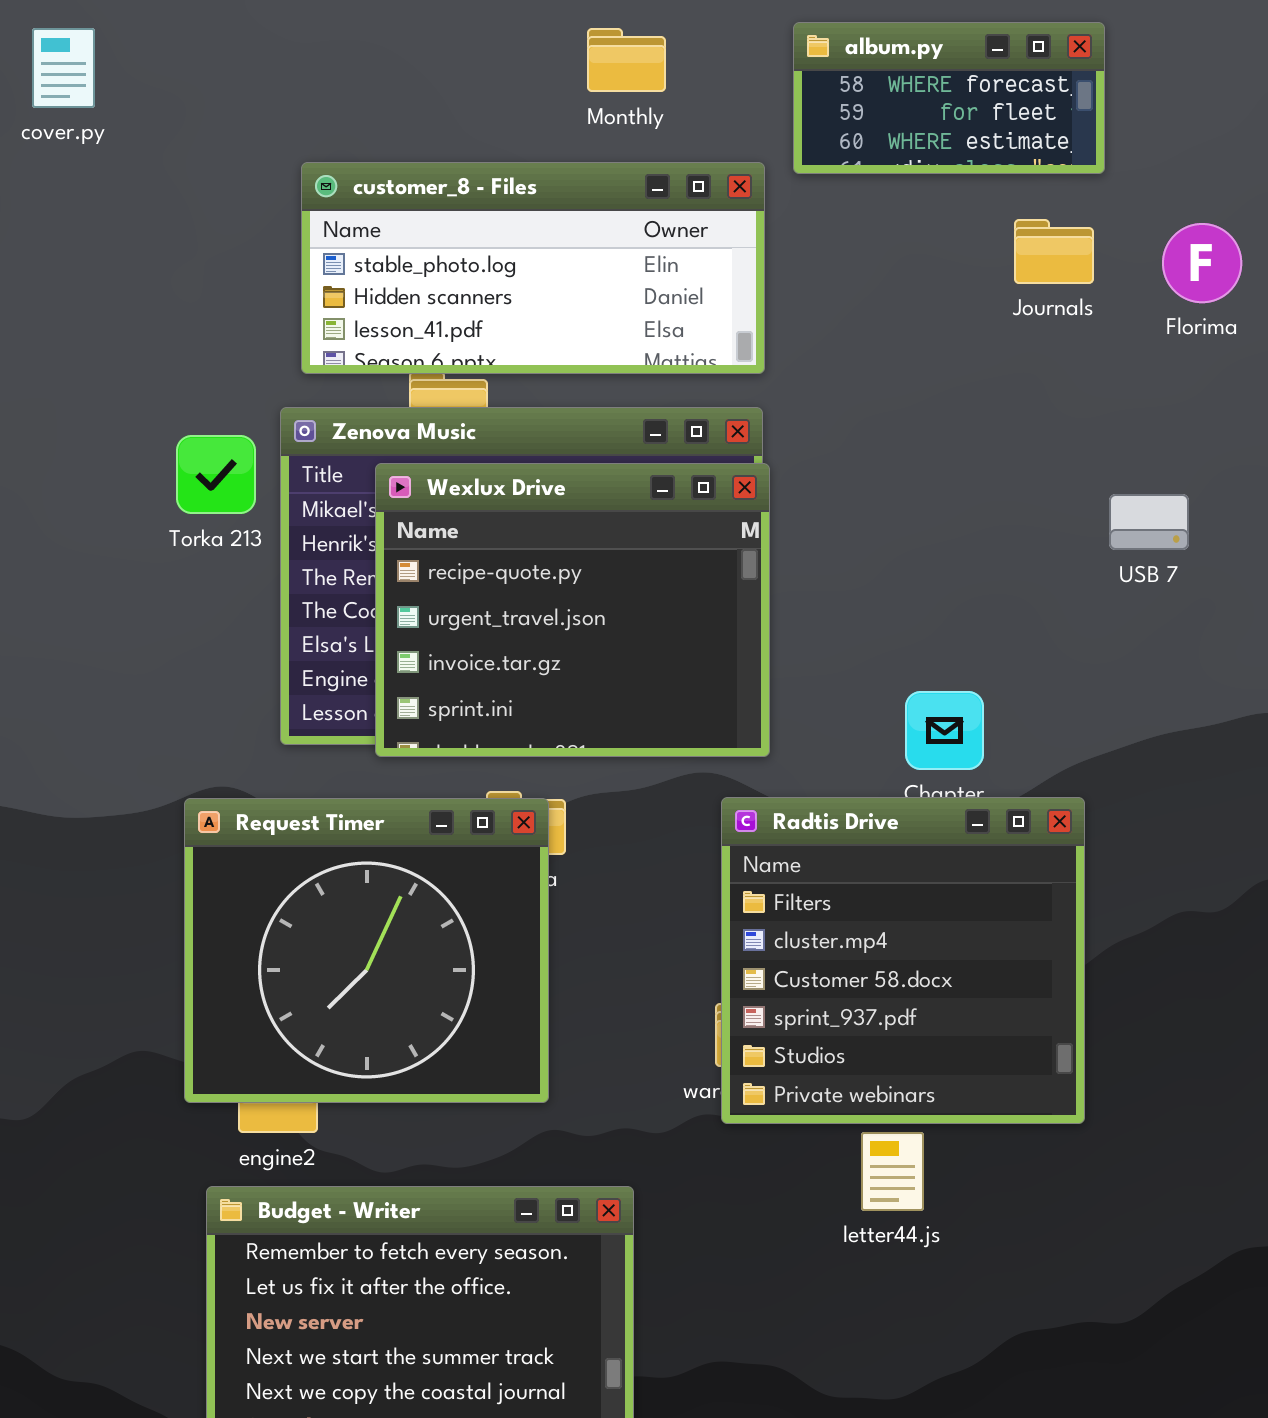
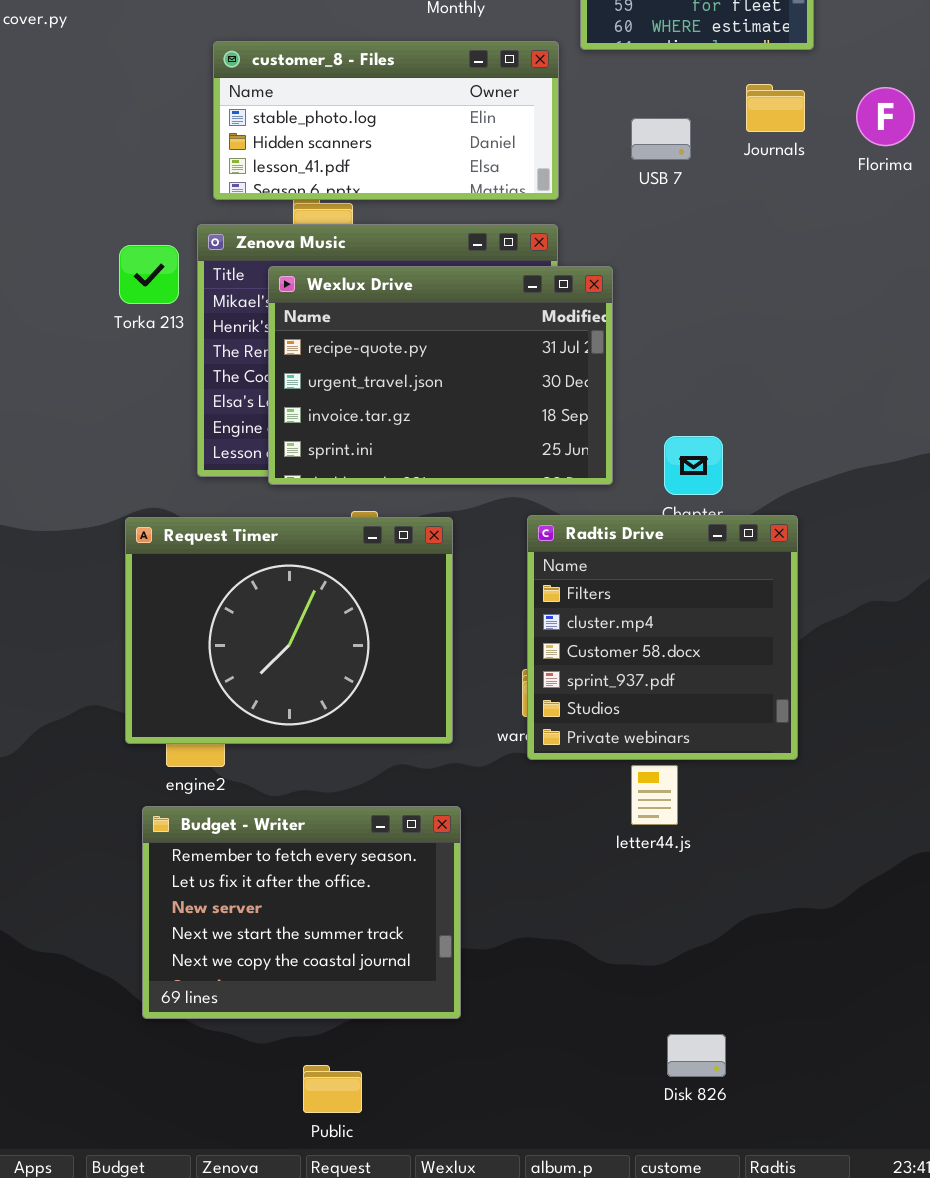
Wexlux Drive: [375,463,770,757] -> [268,266,613,485], resized
USB 7: [1109,494,1189,550] -> [631,118,691,160], moved
Request Timer: [184,798,549,1103] -> [125,517,453,744], resized

